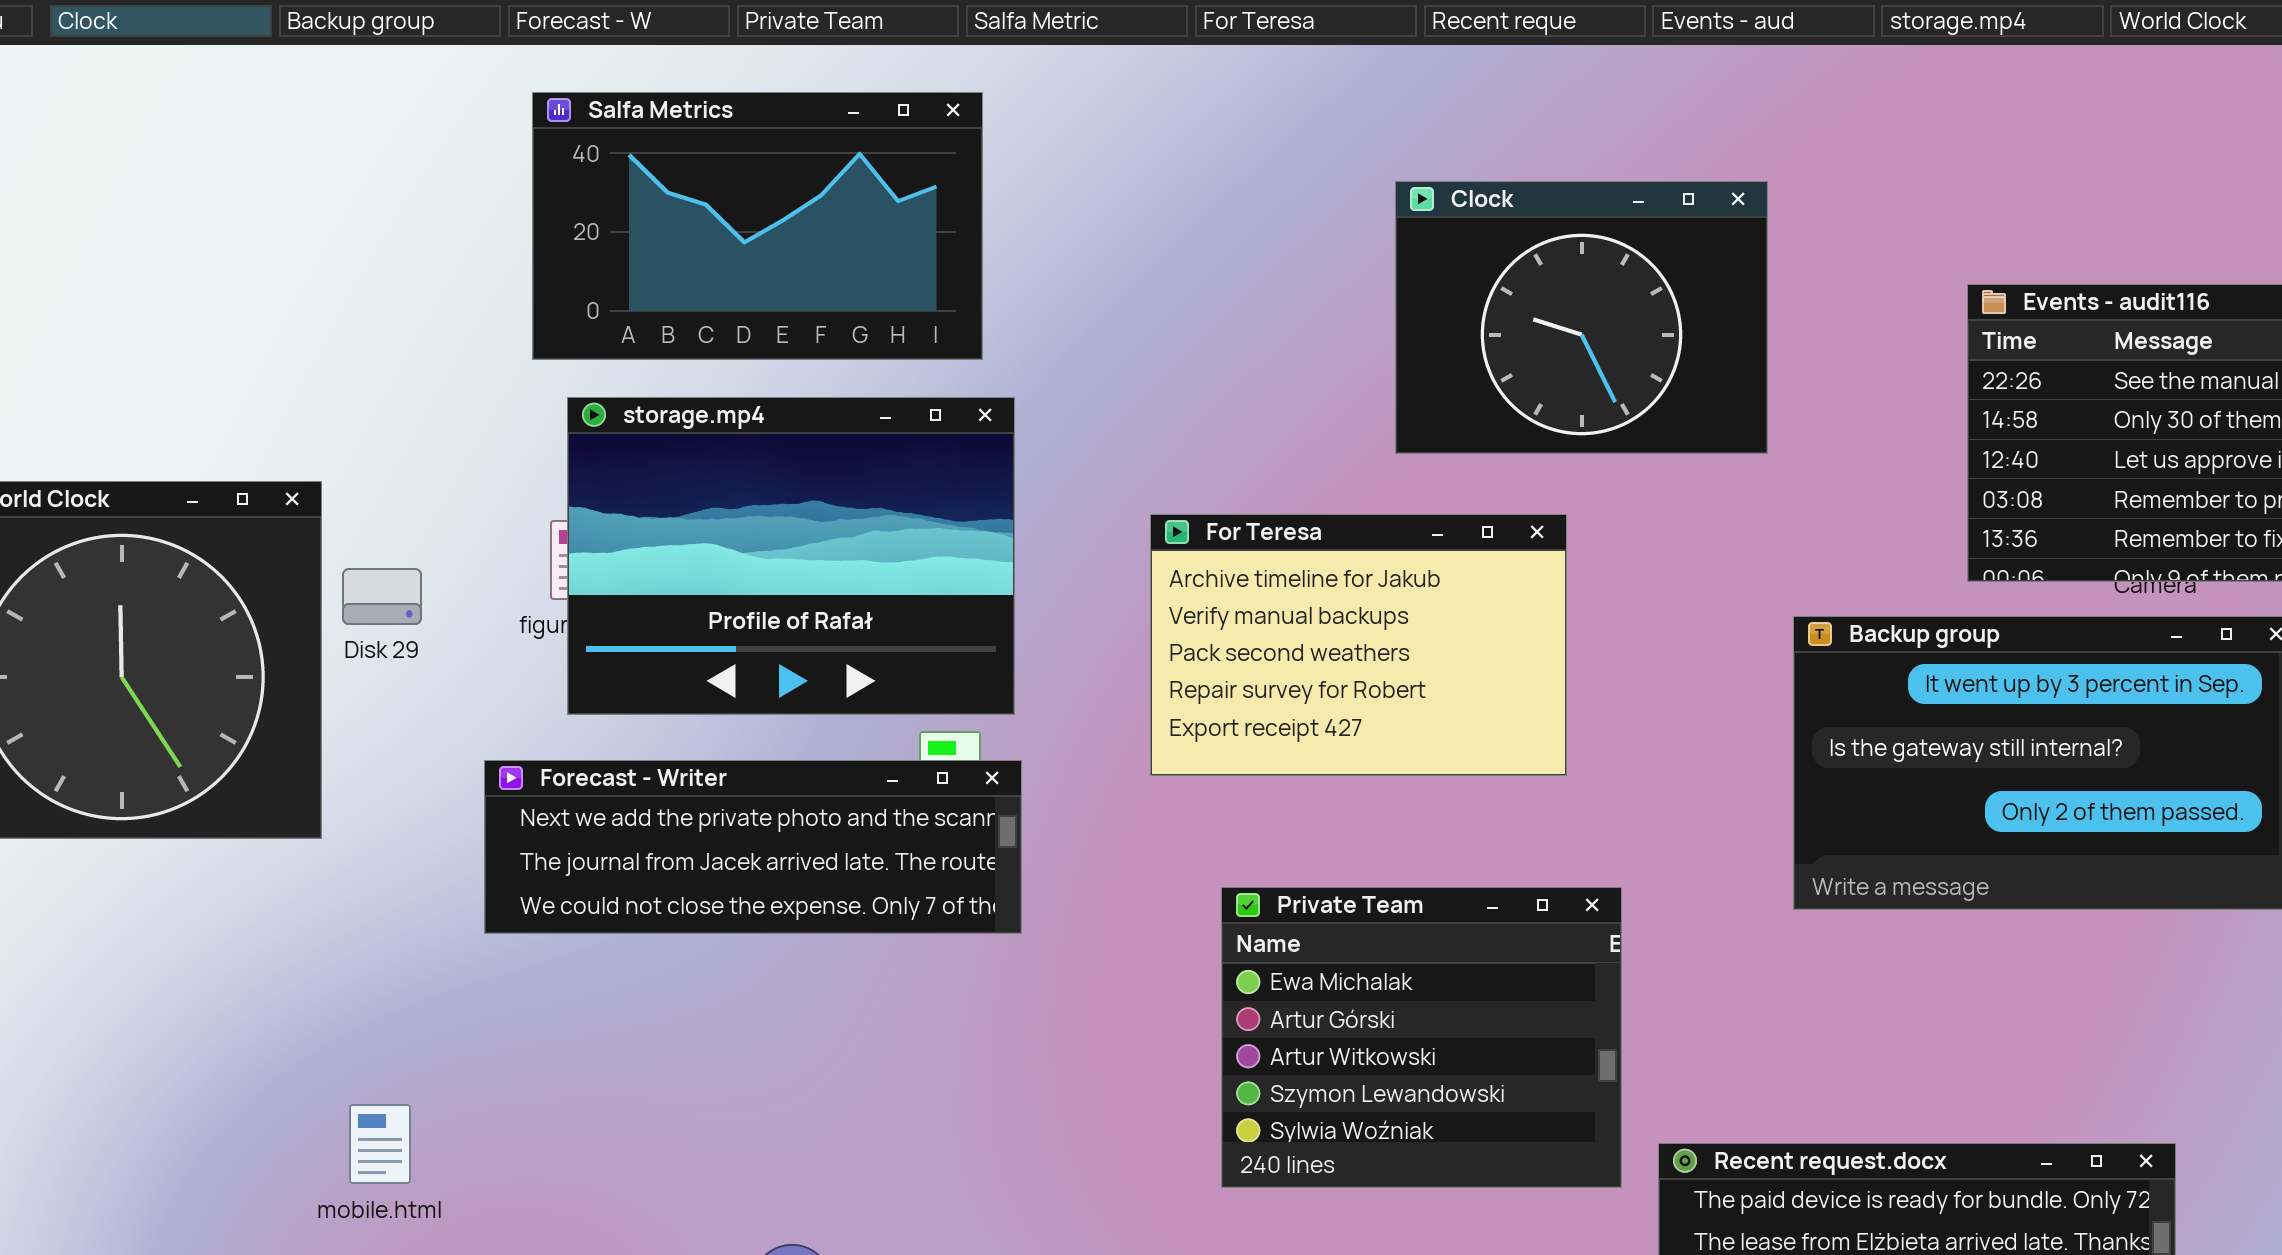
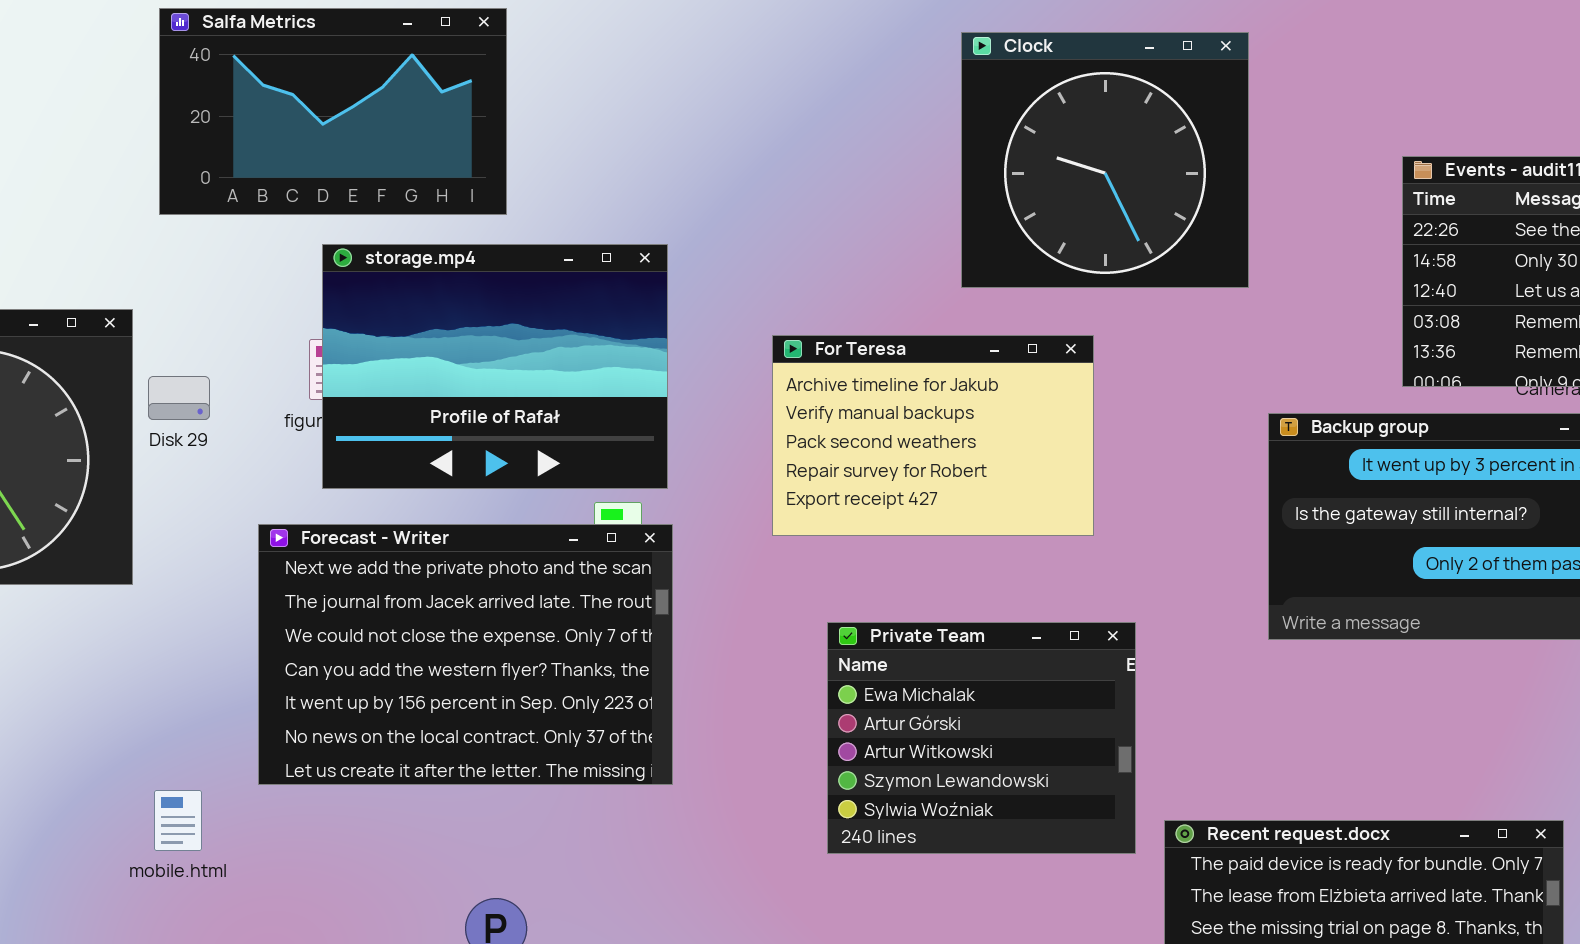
Salfa Metrics: [532,92,983,360] -> [159,8,507,215], moved
Clock: [1395,181,1768,454] -> [961,32,1249,288], resized
Forecast - Writer: [484,760,1022,934] -> [258,524,673,785], resized

